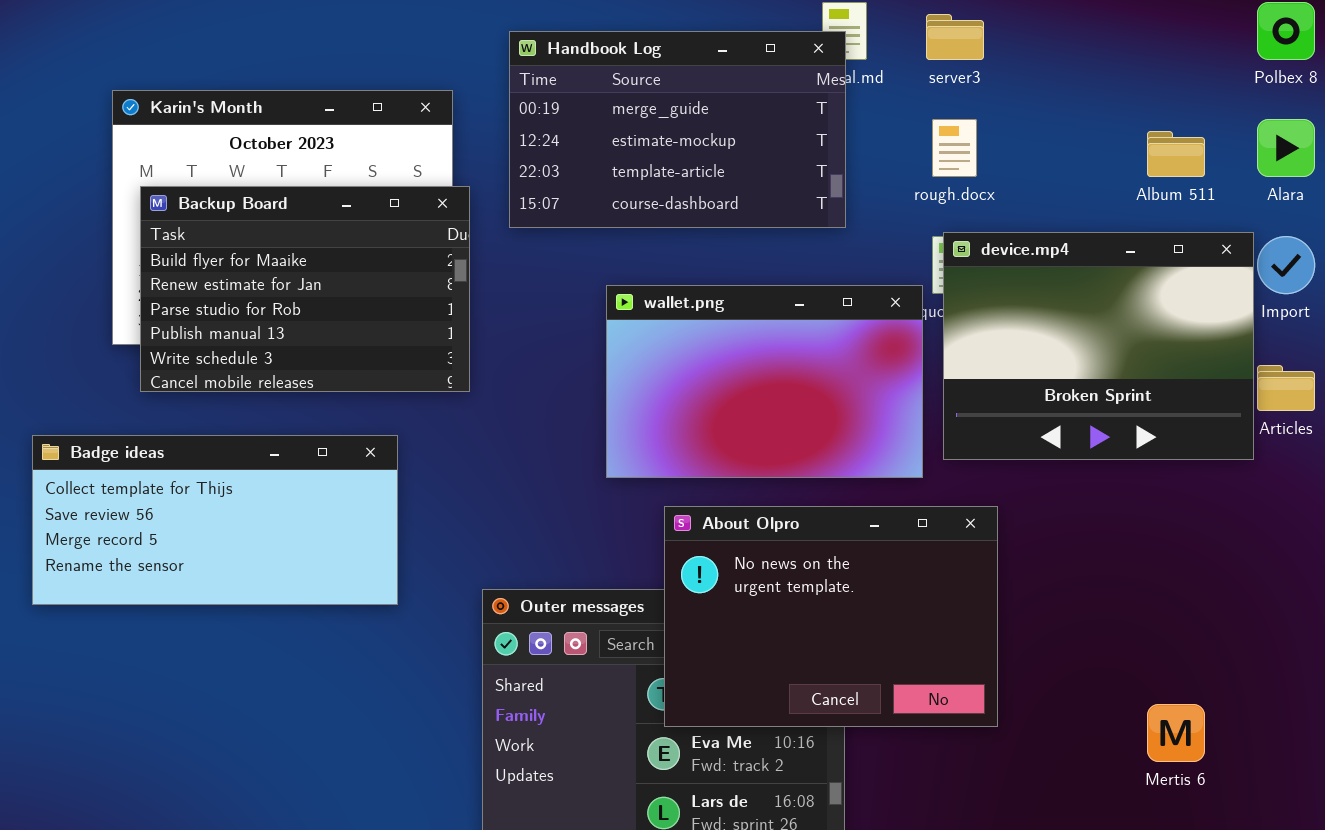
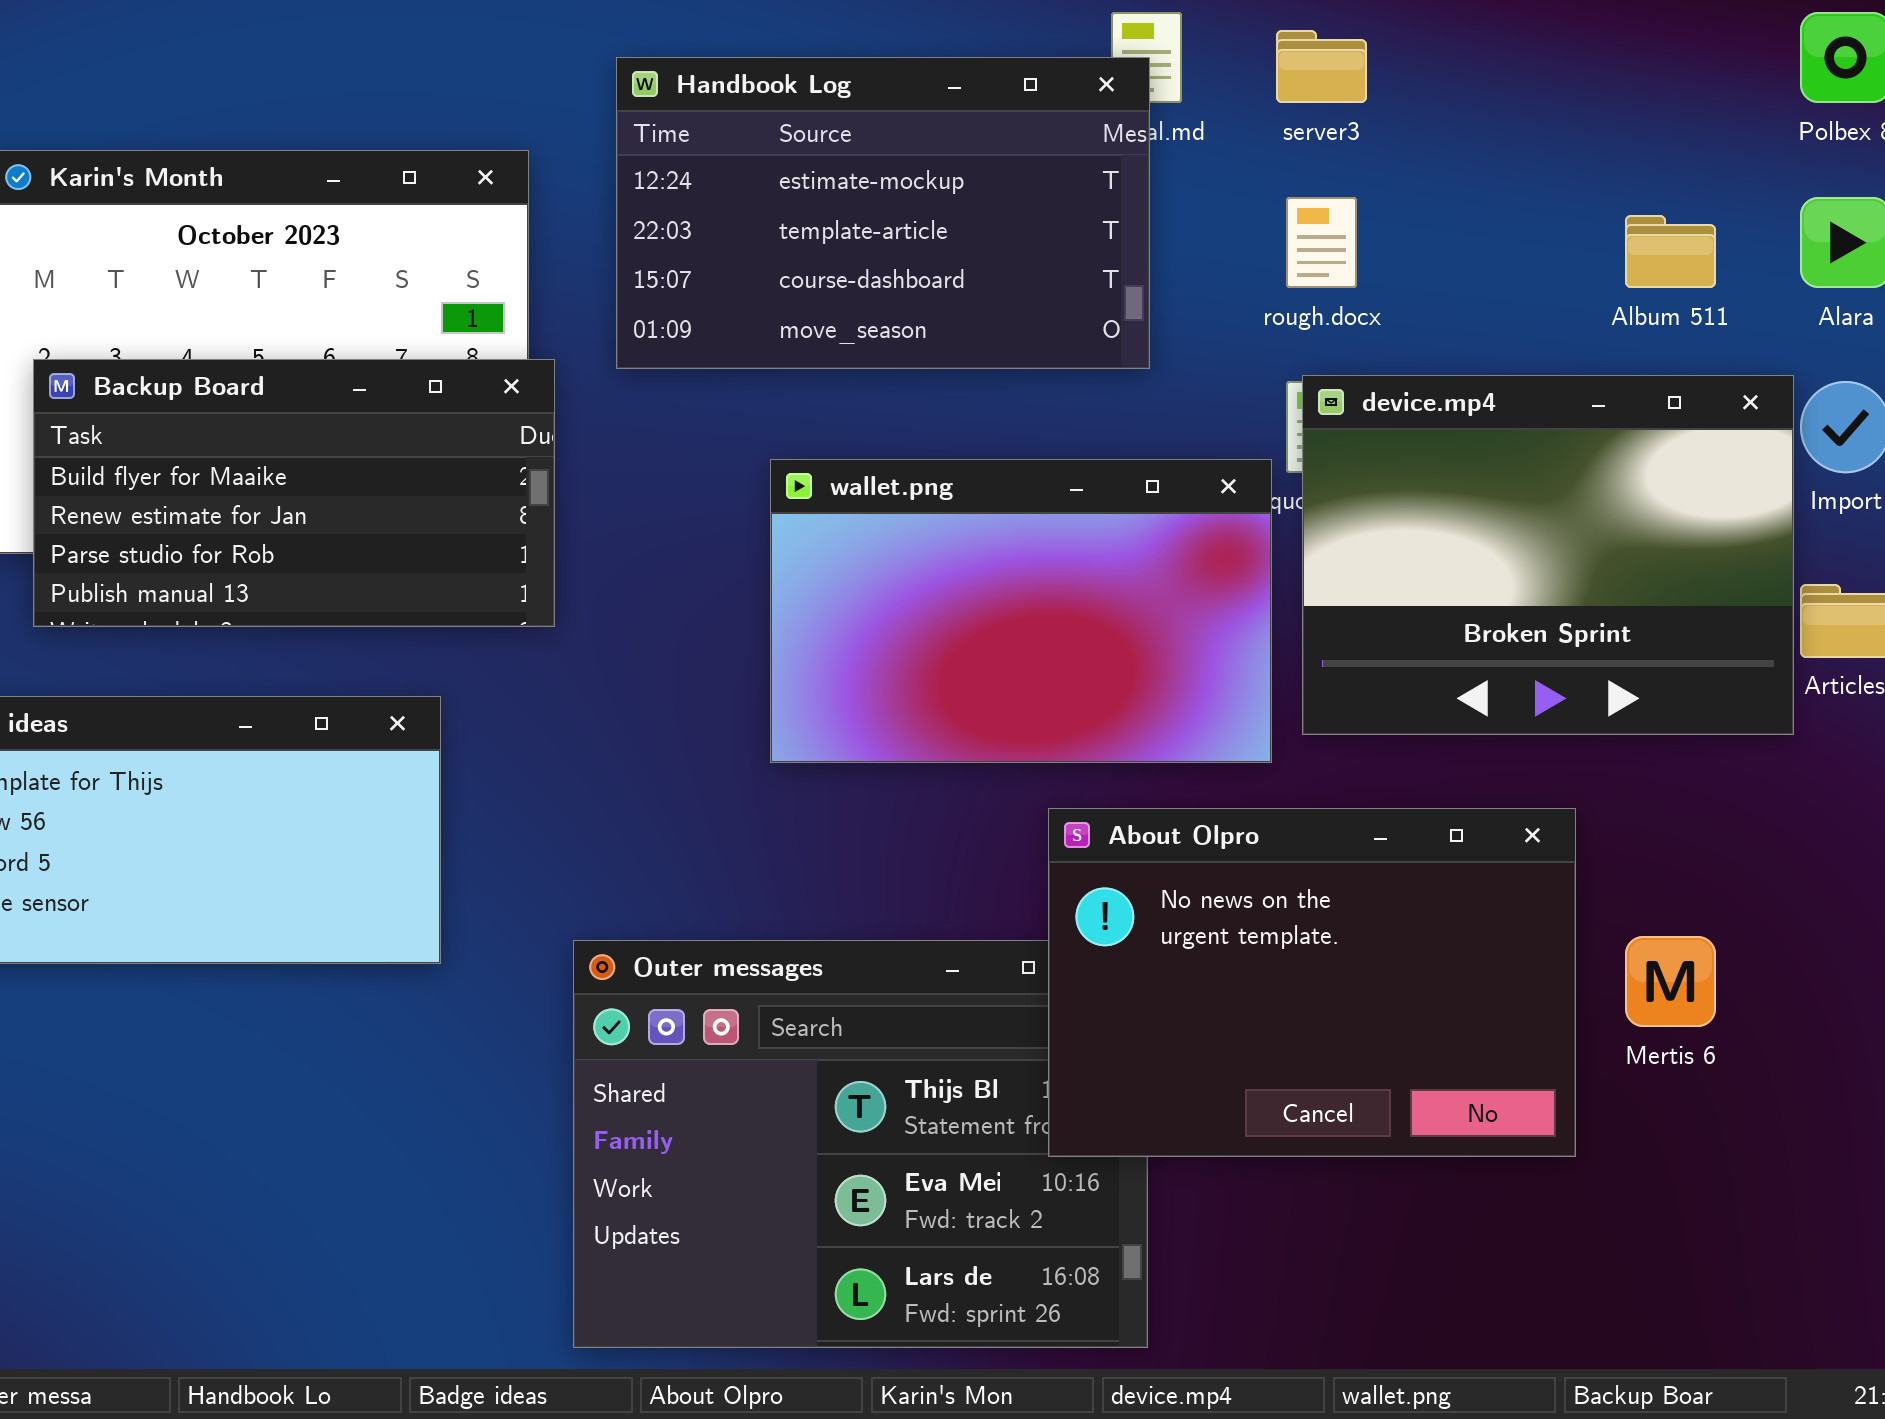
Handbook Log: [509,31,846,228] -> [616,57,1150,369], scrolled down 1 row
Backup Board: [140,186,470,392] -> [33,359,555,627], resized
About Olpro: [664,506,998,727] -> [1048,808,1576,1157], moved
Mertis 6: [1147,704,1205,762] -> [1625,936,1716,1027], moved

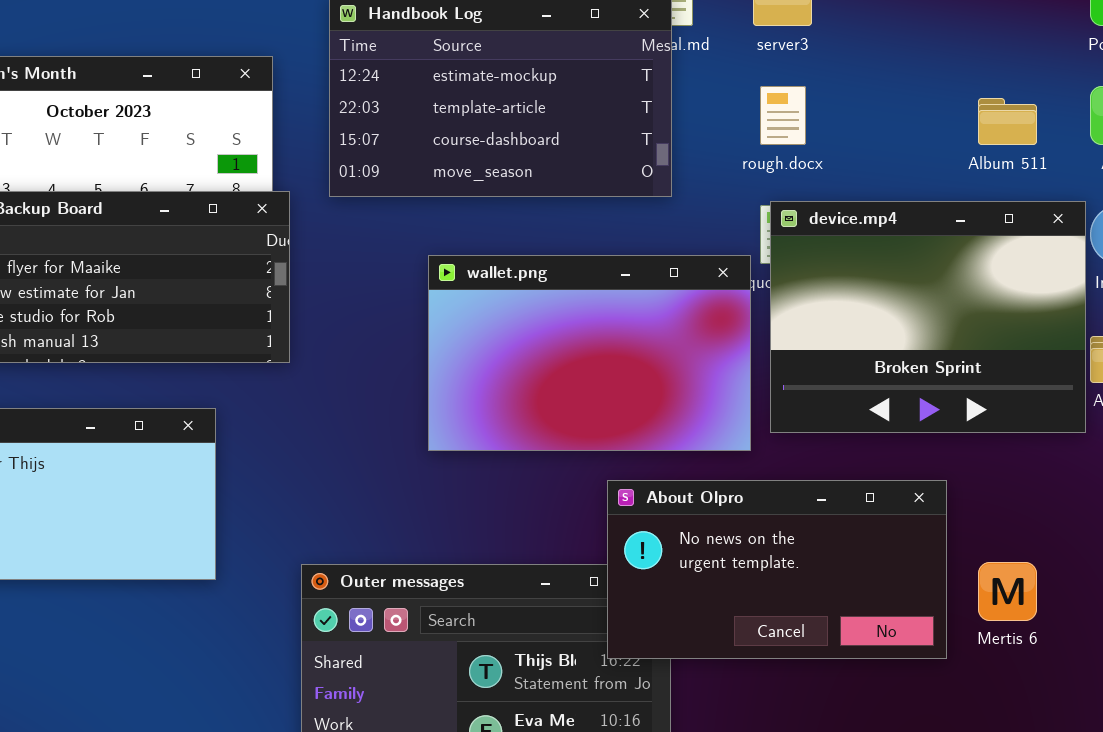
About Olpro: [1048,808,1576,1157] -> [607,480,947,659], resized

